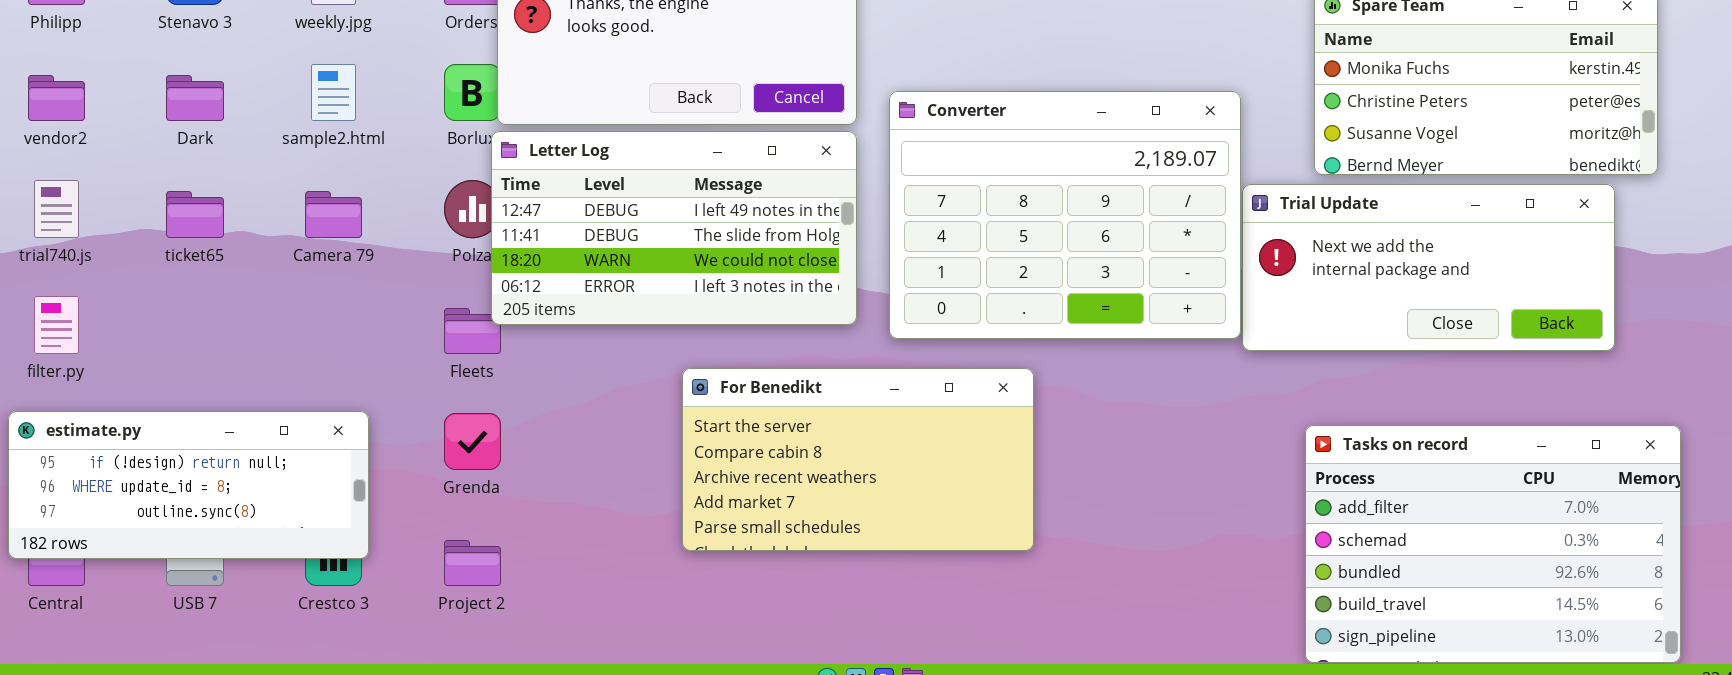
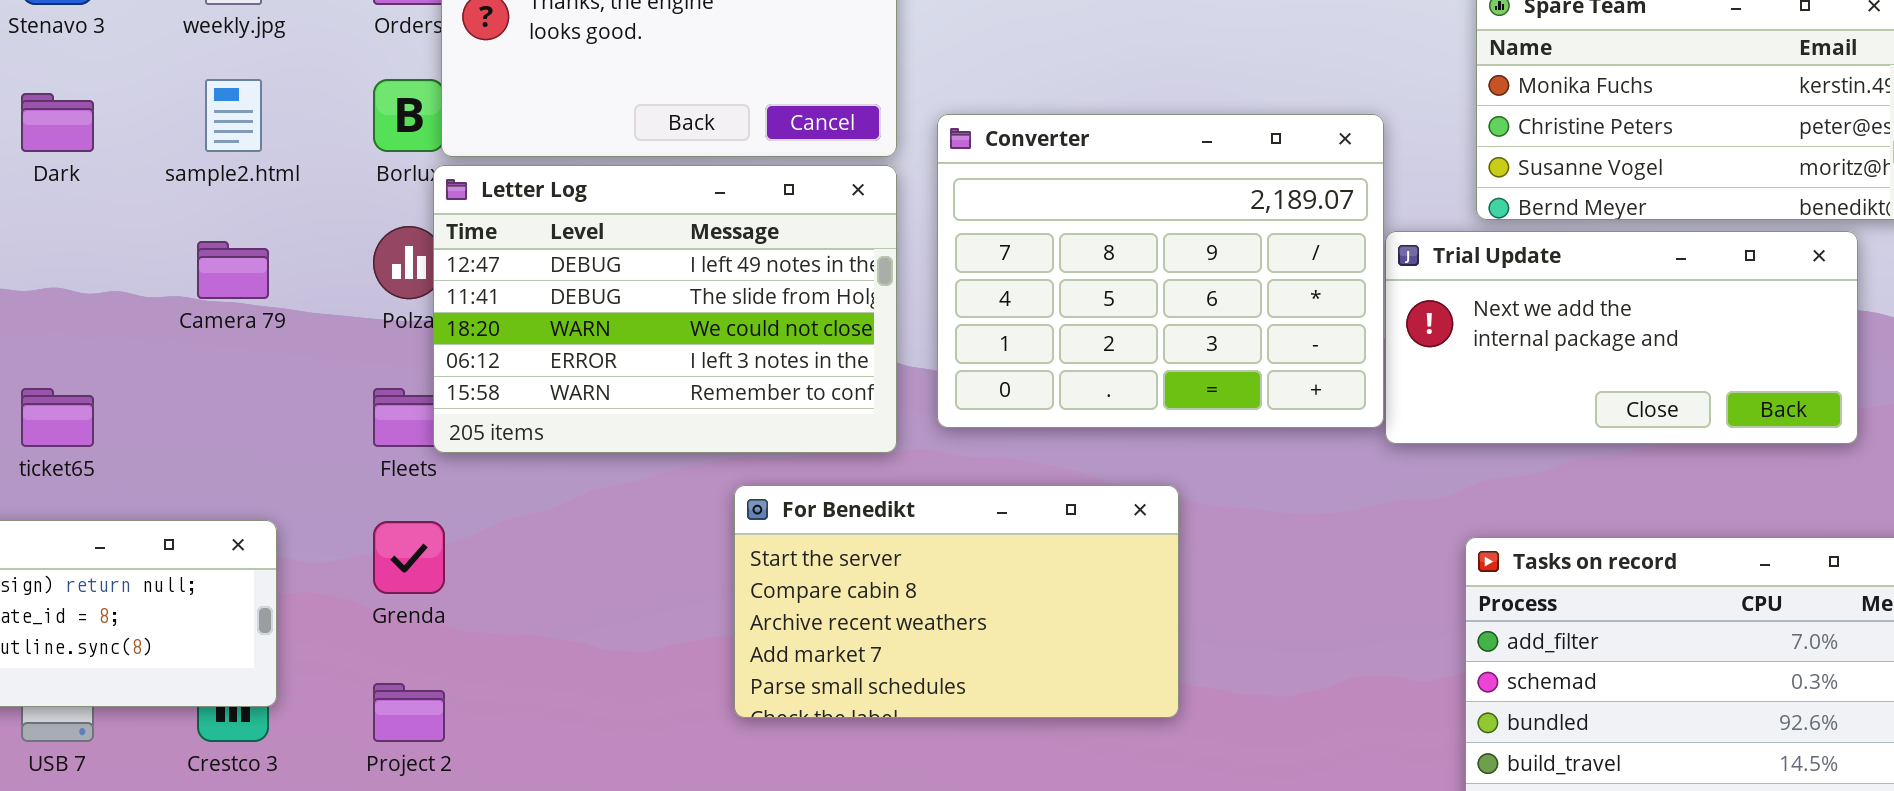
Letter Log: [491,131,857,325] -> [433,165,897,453], resized
ticket65: [166,191,224,238] -> [21,388,94,447], moved
For Benedikt: [682,368,1034,551] -> [734,485,1179,718], moved

